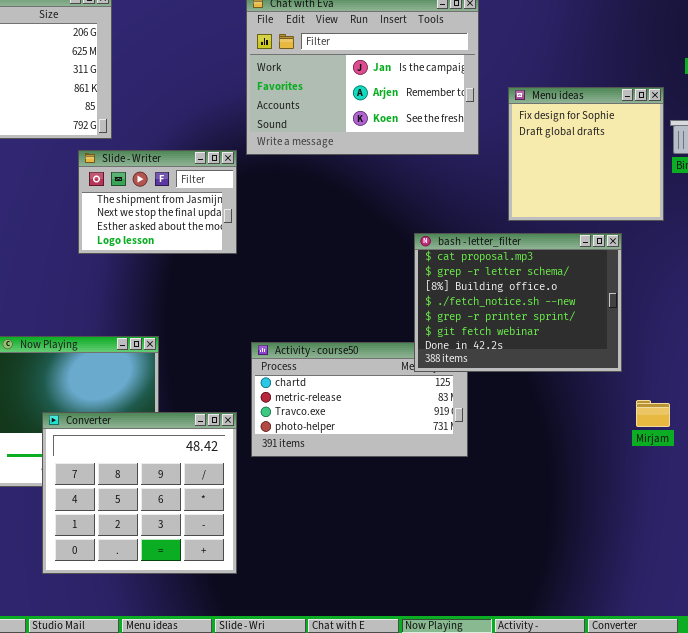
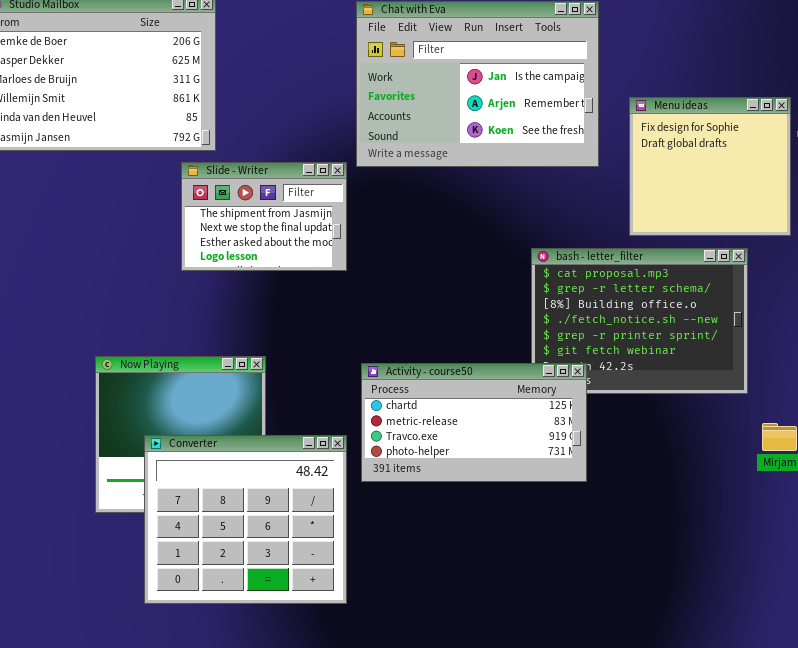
Activity - course50: [251,342,468,457] -> [361,363,587,482], raised

